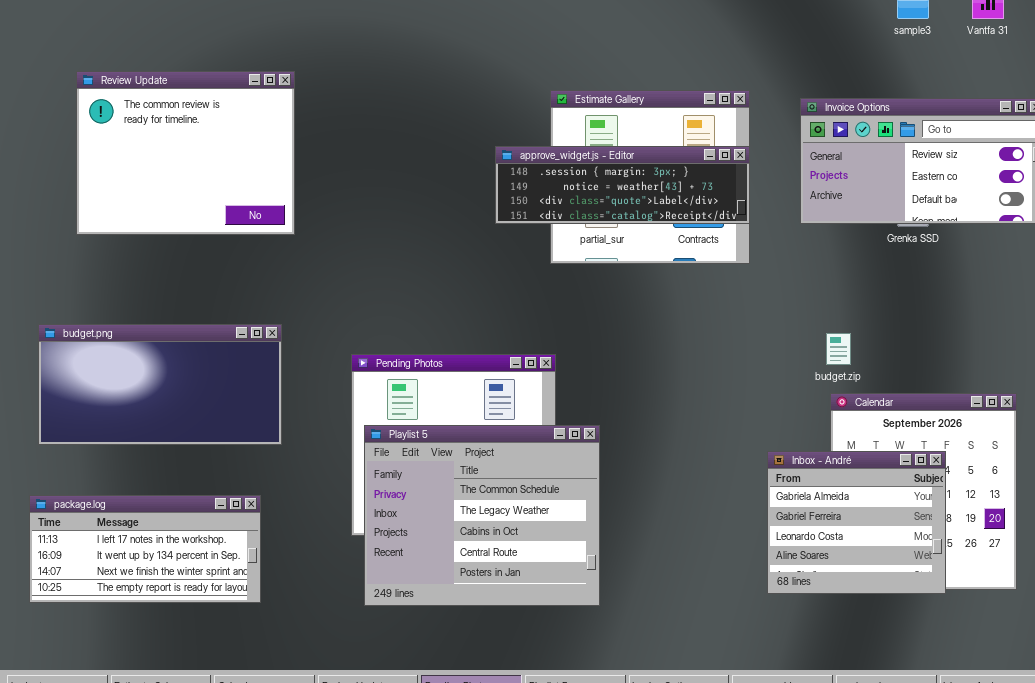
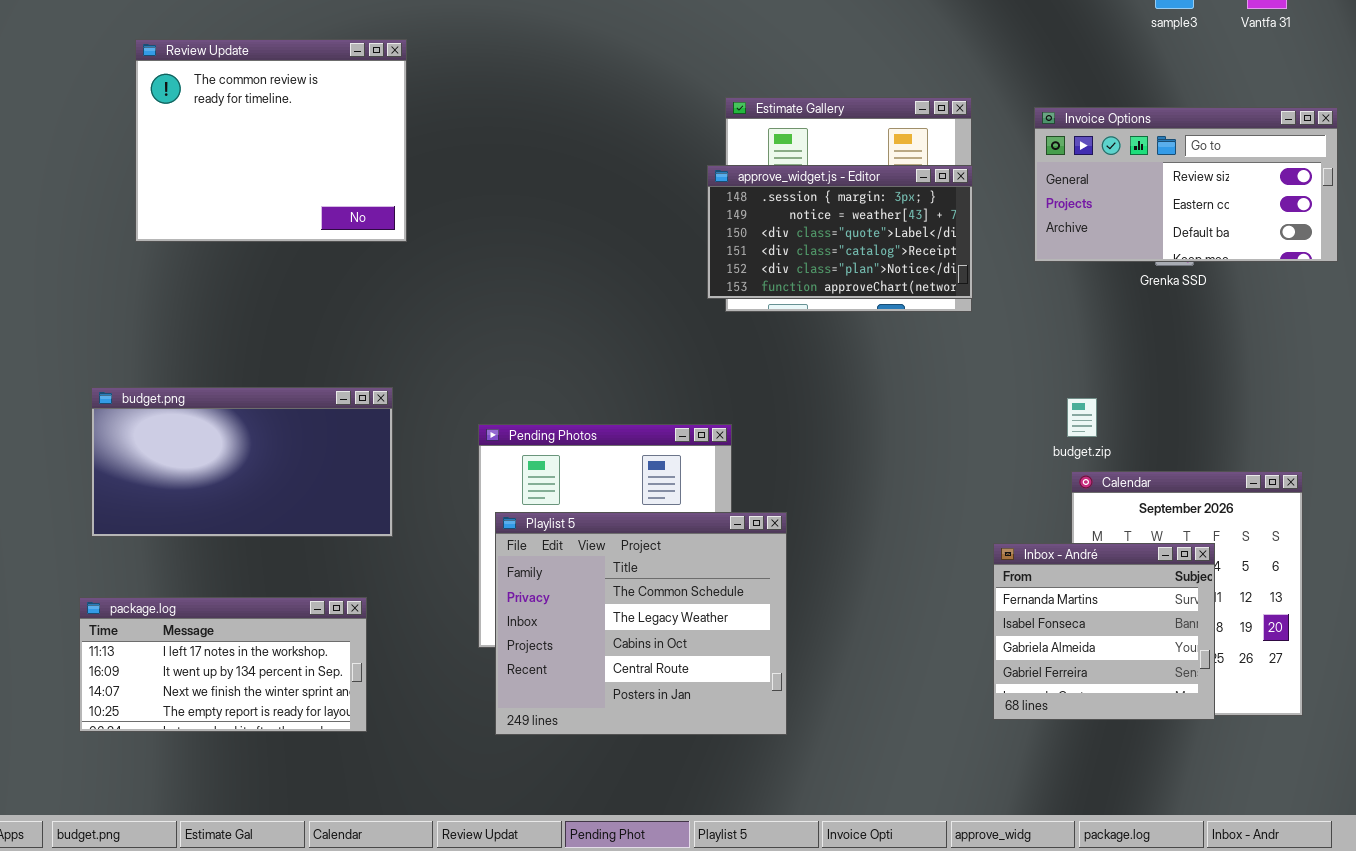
Review Update: [76,71,295,235] -> [135,39,407,242], moved
approve_widget.js - Editor: [495,146,750,224] -> [707,165,973,299], resized
Inbox - André: [767,451,946,594] -> [993,543,1215,720], scrolled up 2 rows

